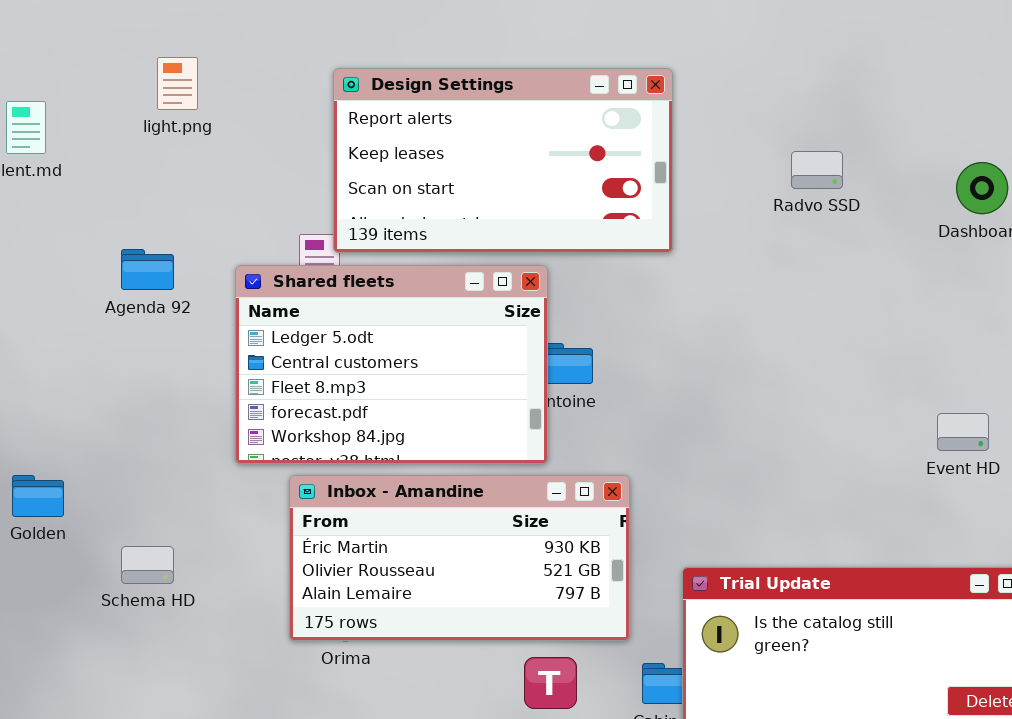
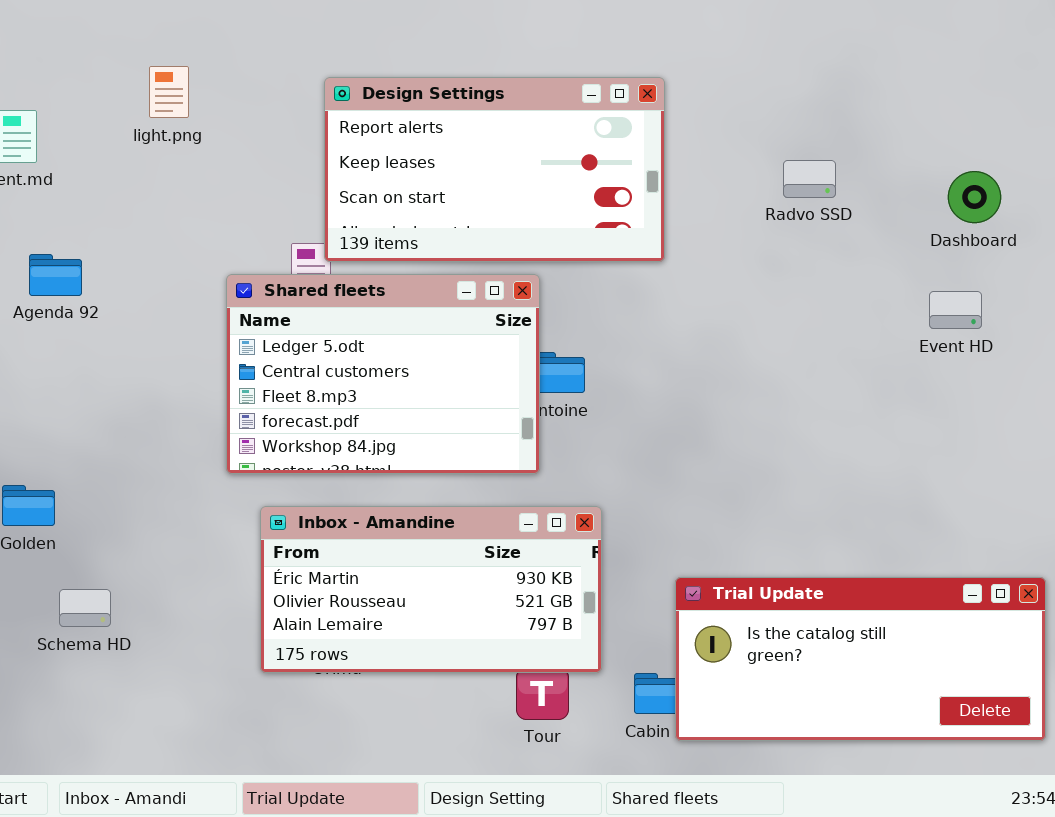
Agenda 92: [121,249,174,290] -> [29,254,82,296], moved
Event HD: [937,413,989,451] -> [929,291,982,329], moved
Inbox - Amandine: [289,475,630,641] -> [260,506,602,673], moved
Schema HD: [121,546,174,584] -> [59,589,111,627], moved

